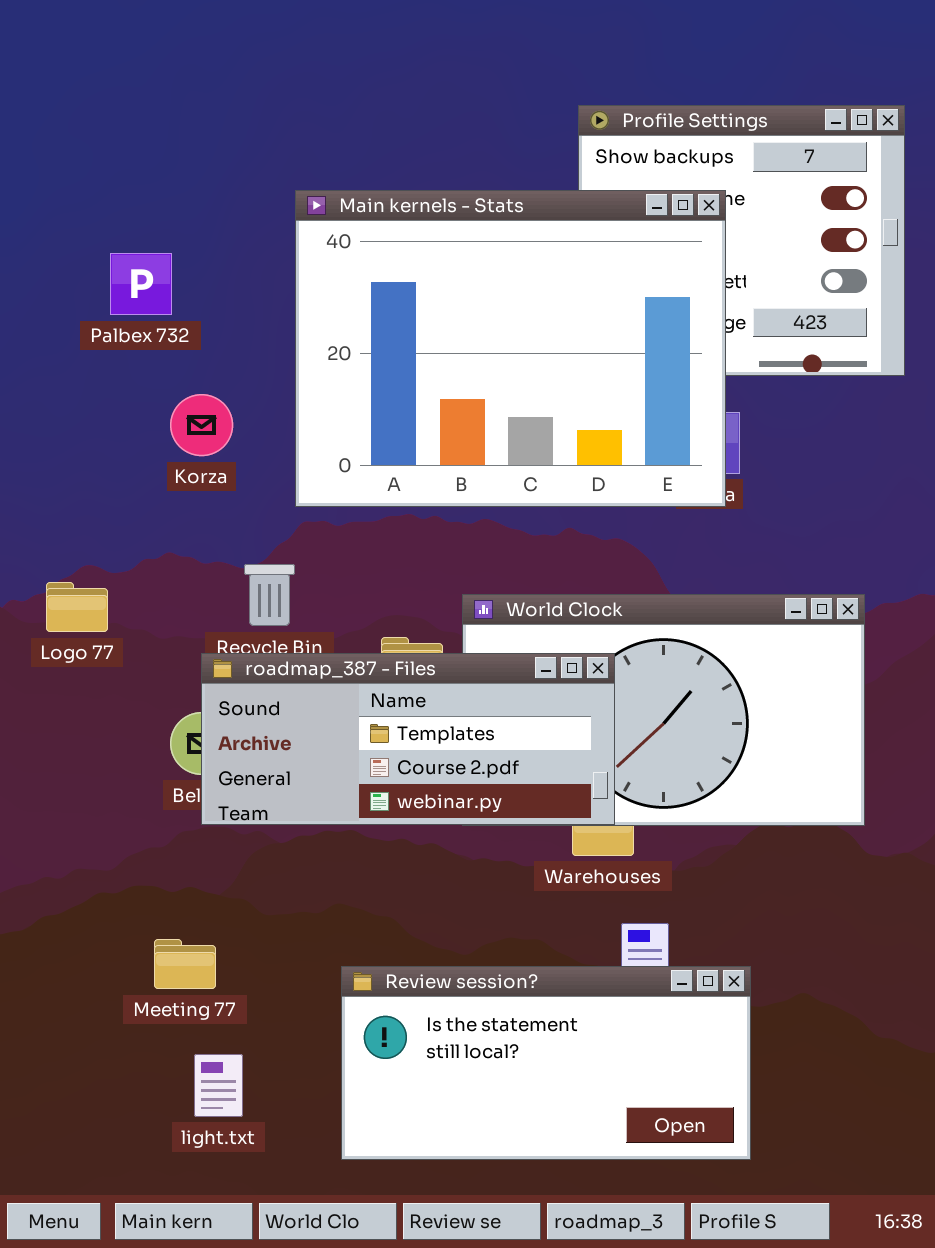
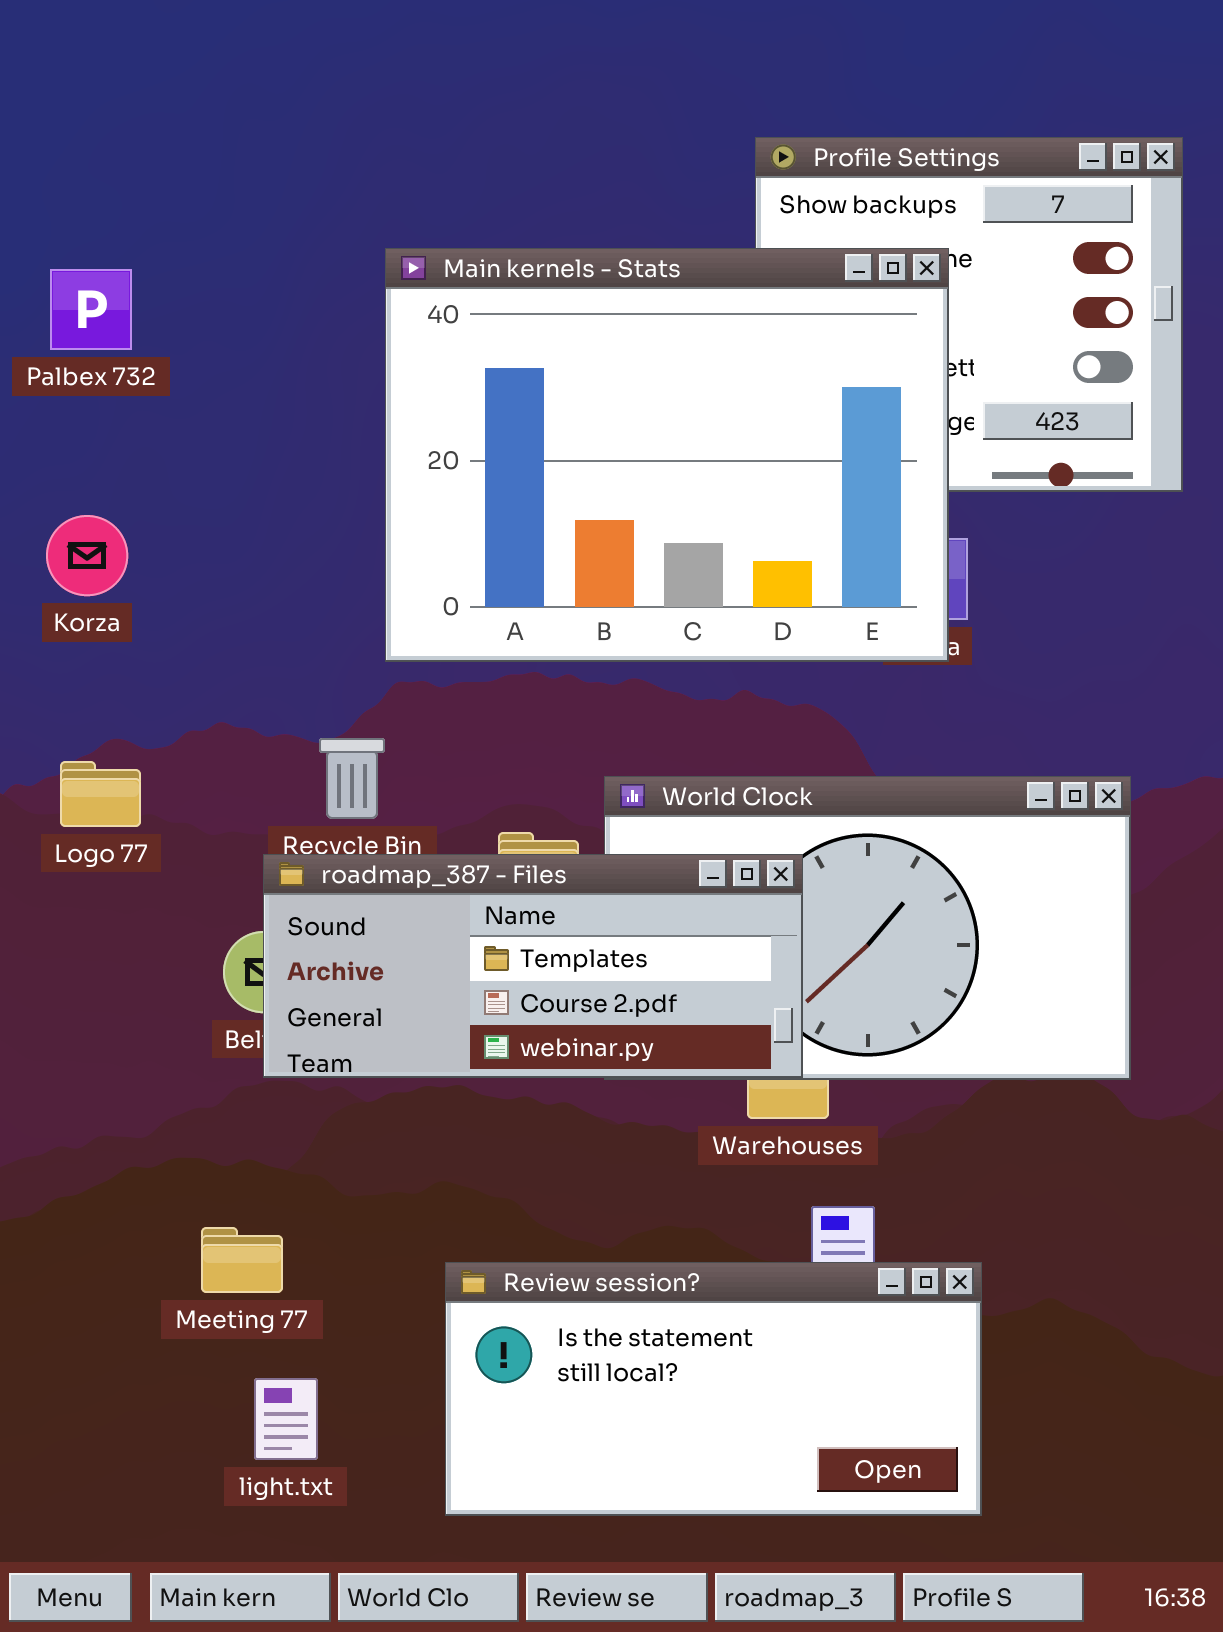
Palbex 732: [110,253,172,315] -> [50,269,132,350], moved
Korza: [170,394,233,456] -> [46,515,128,596], moved

